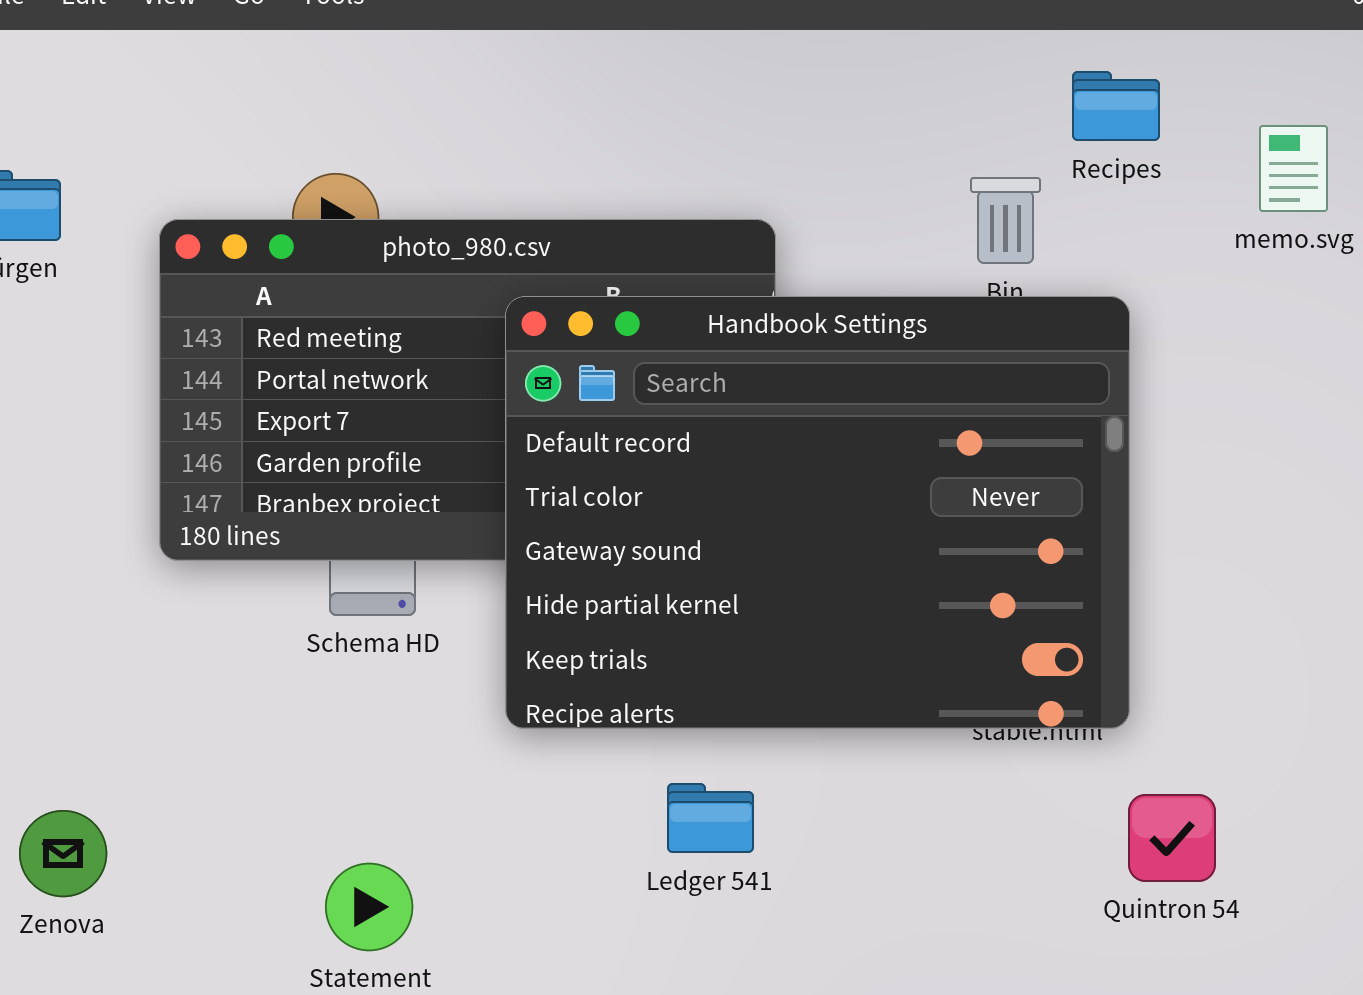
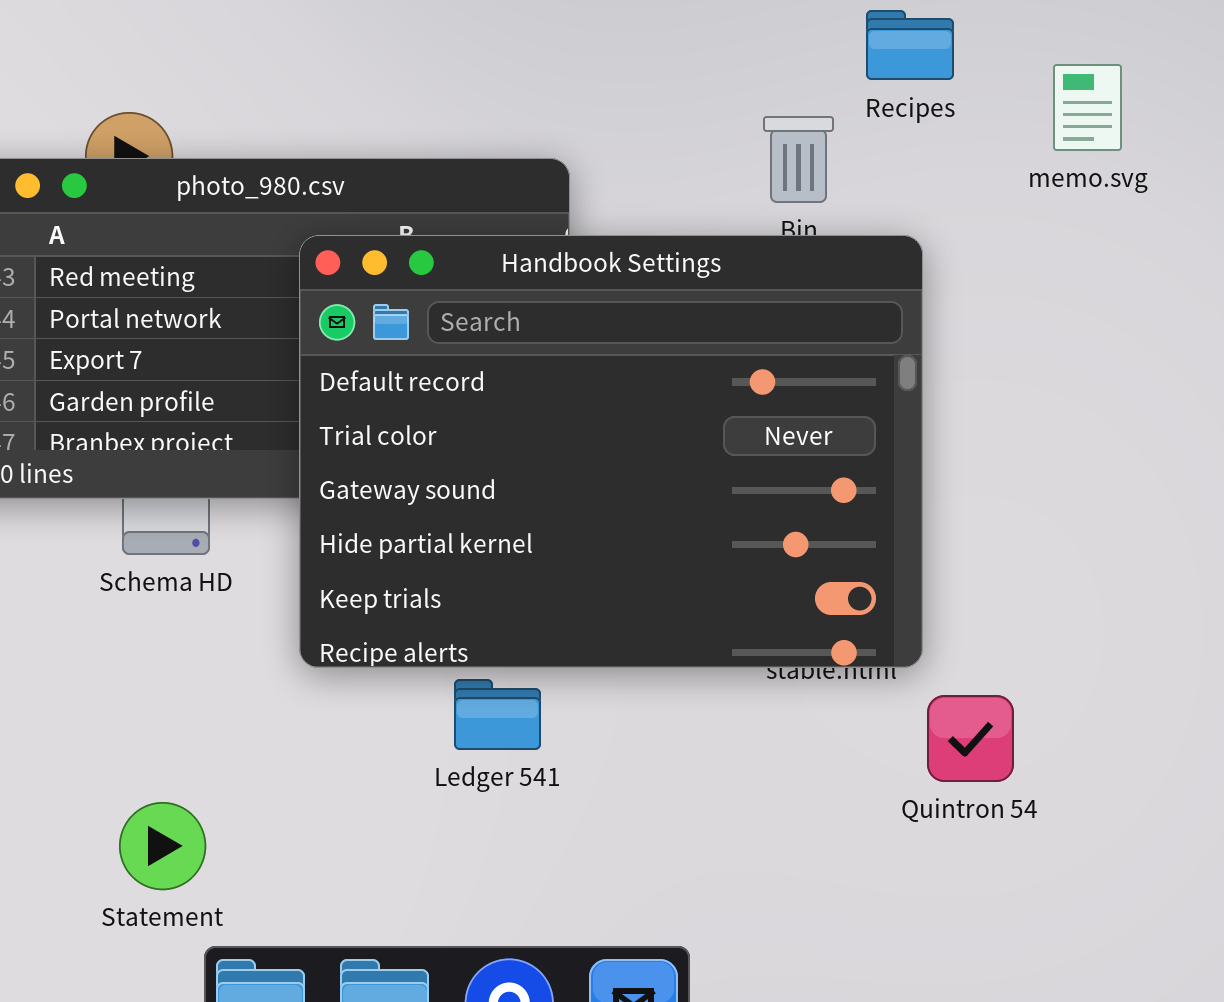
Ledger 541: [667,783,754,853] -> [454,679,541,750], moved
Quintron 54: [1128,794,1216,882] -> [927,695,1014,782], moved

